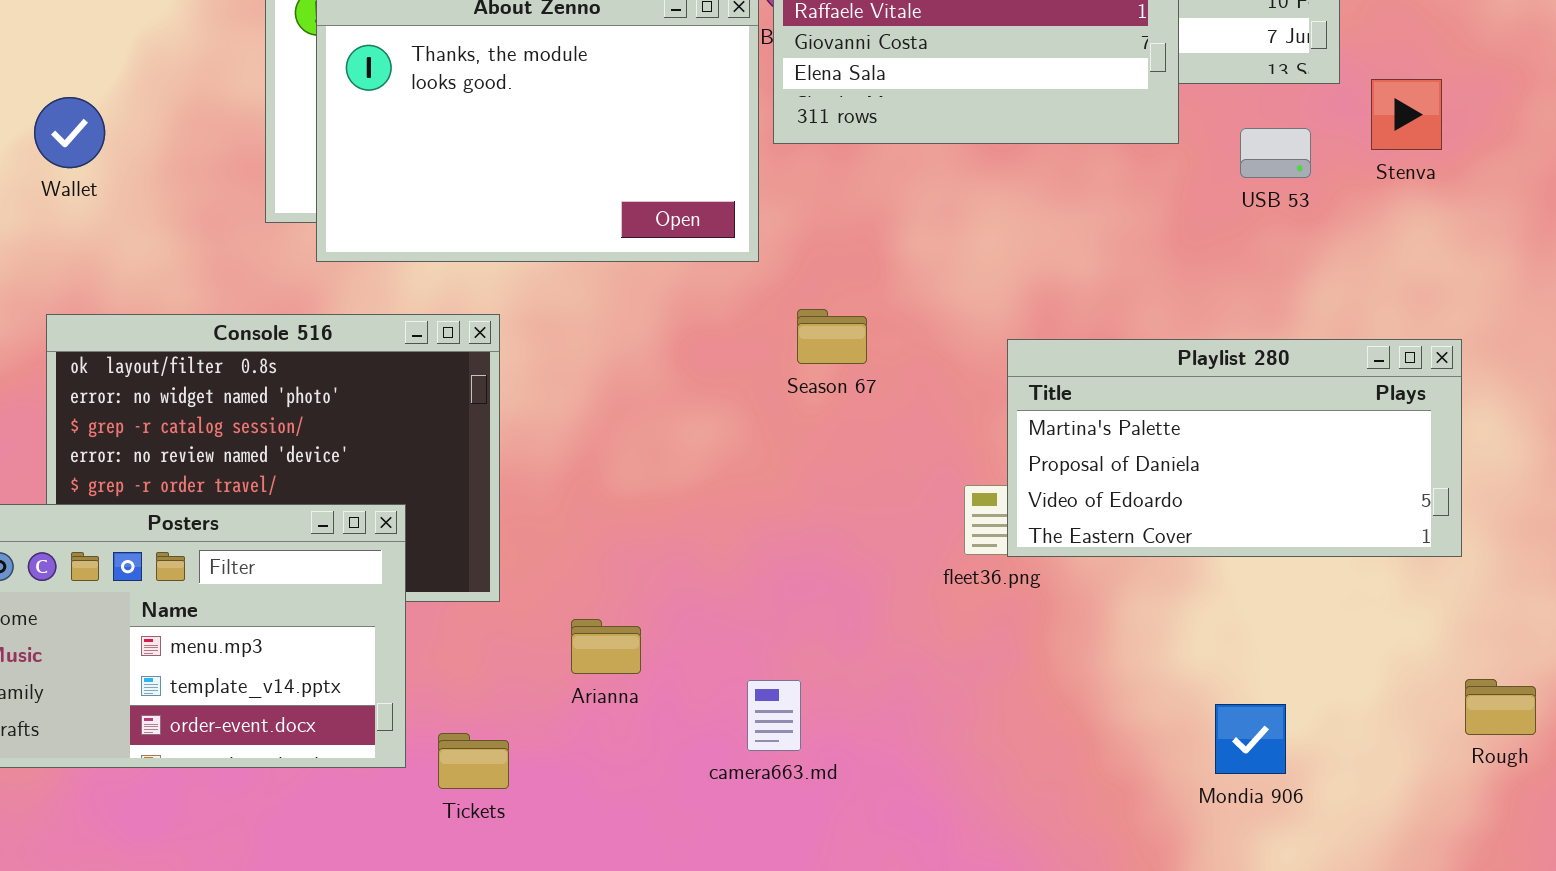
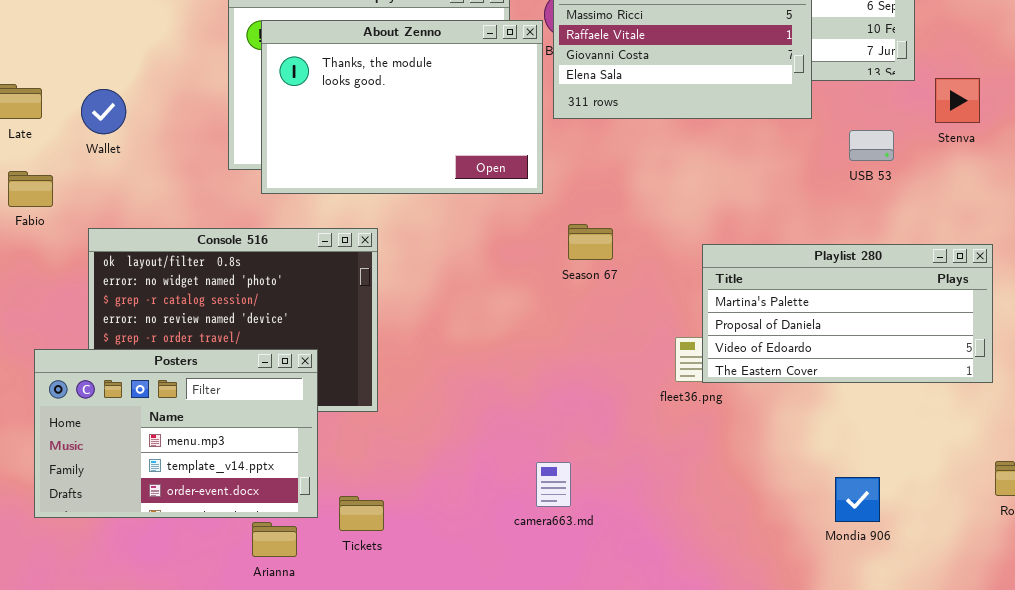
USB 53: [1240,128,1311,178] -> [849,130,894,161], moved
Arianna: [571,619,641,674] -> [252,522,297,557], moved

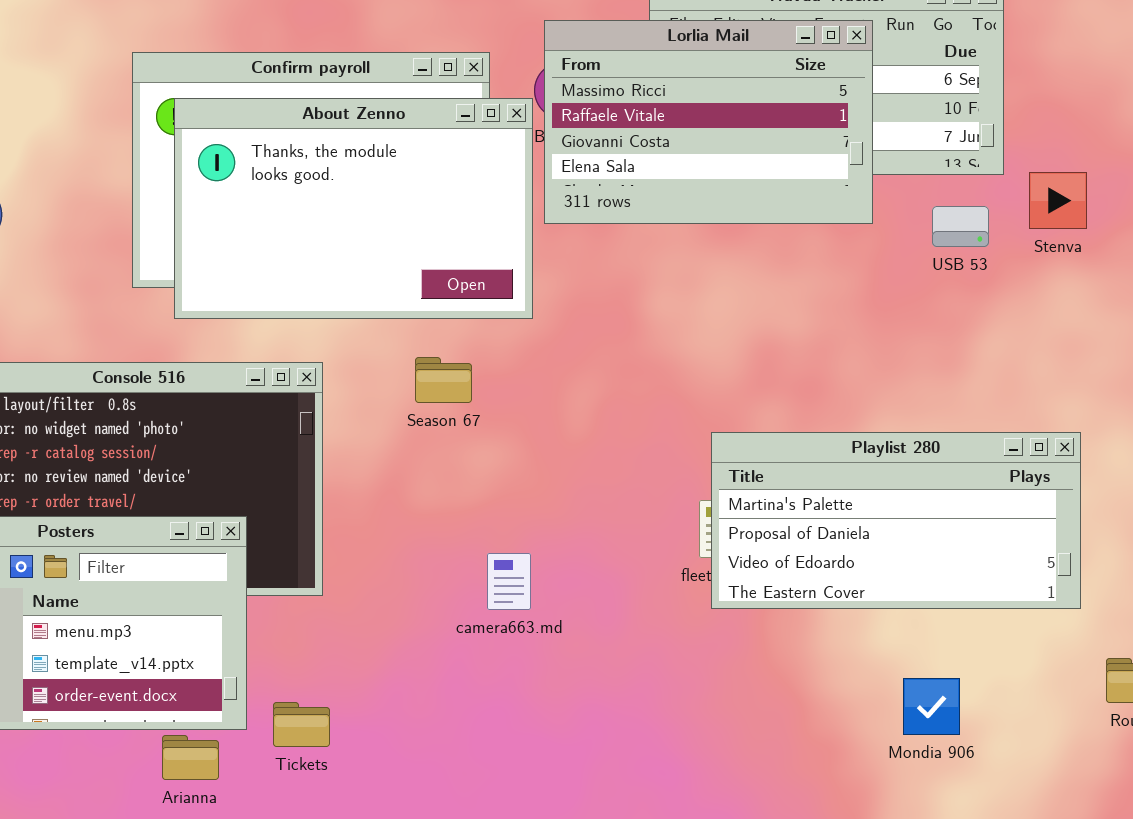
USB 53: [849,130,894,161] -> [932,206,989,247], moved
Season 67: [568,224,613,260] -> [415,357,472,403], moved
Playlist 280: [702,244,993,383] -> [711,432,1081,609], moved
camera663.md: [536,462,571,507] -> [487,553,531,610], moved

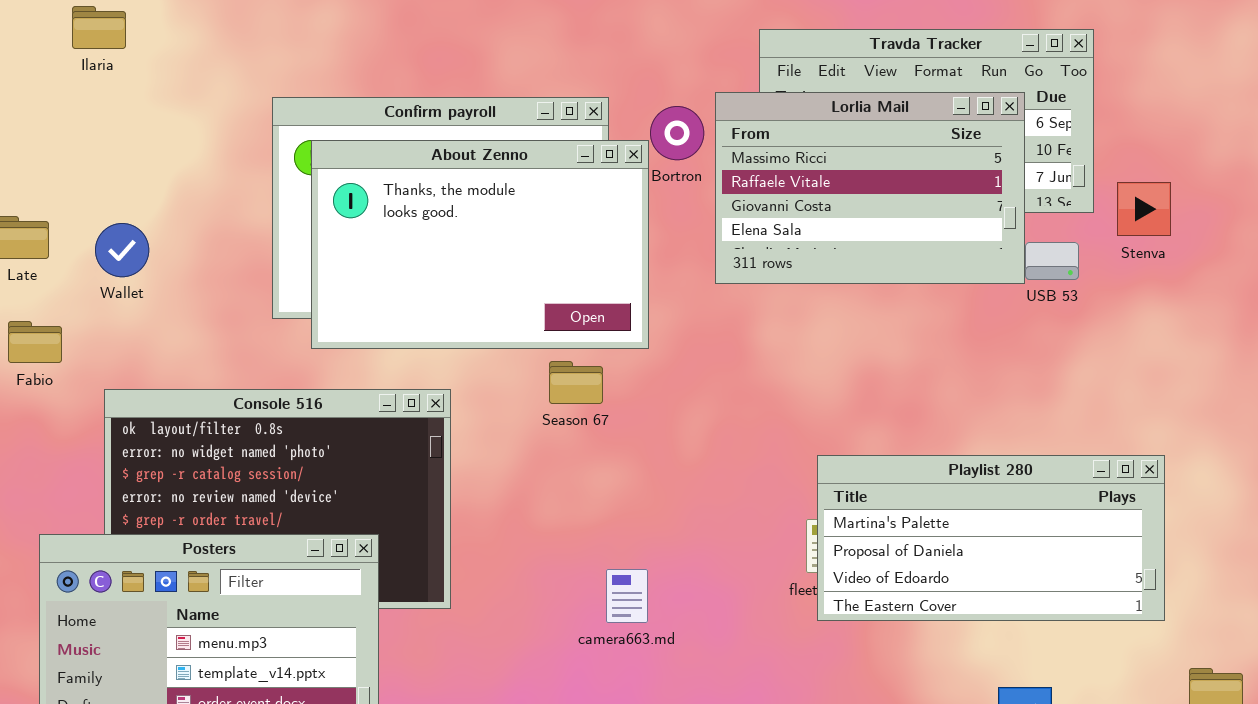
Lorlia Mail: [544,20,873,224] -> [715,92,1025,284], moved
Stenva: [1029,172,1087,229] -> [1117,182,1171,236], moved
Season 67: [415,357,472,403] -> [549,361,603,404], moved

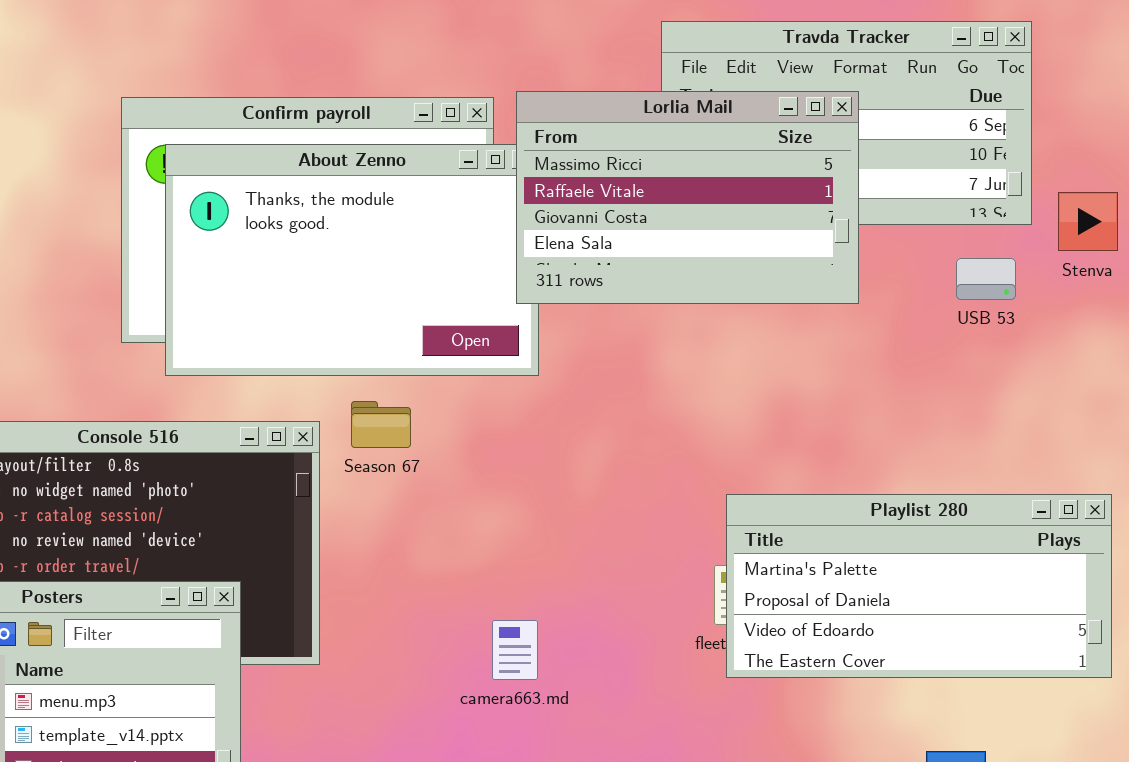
Lorlia Mail: [715,92,1025,284] -> [516,91,859,304], moved
Season 67: [549,361,603,404] -> [351,401,411,448], moved

